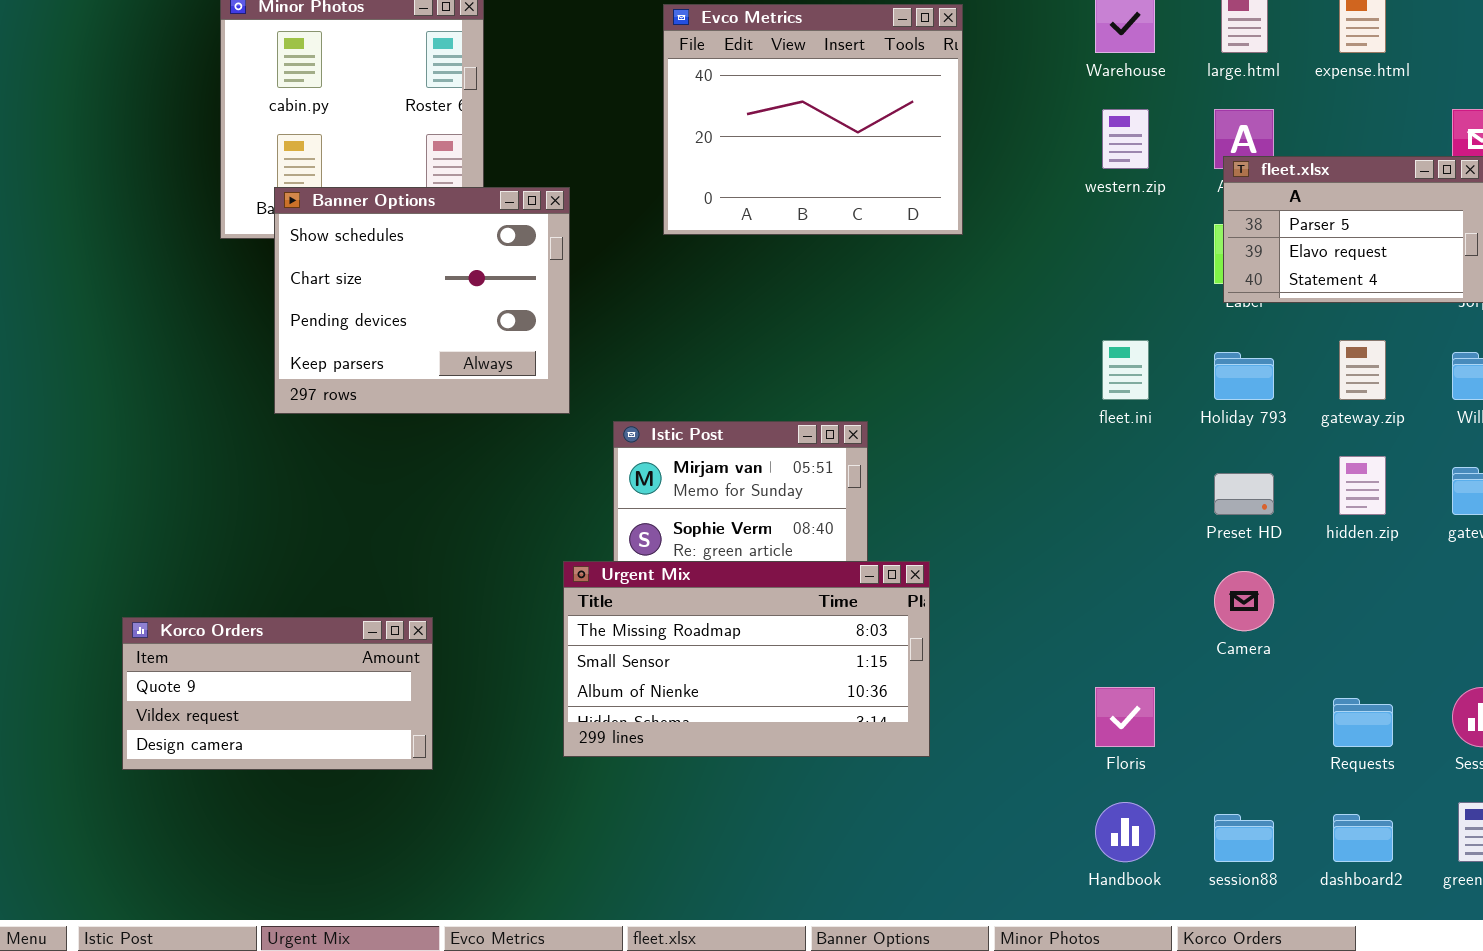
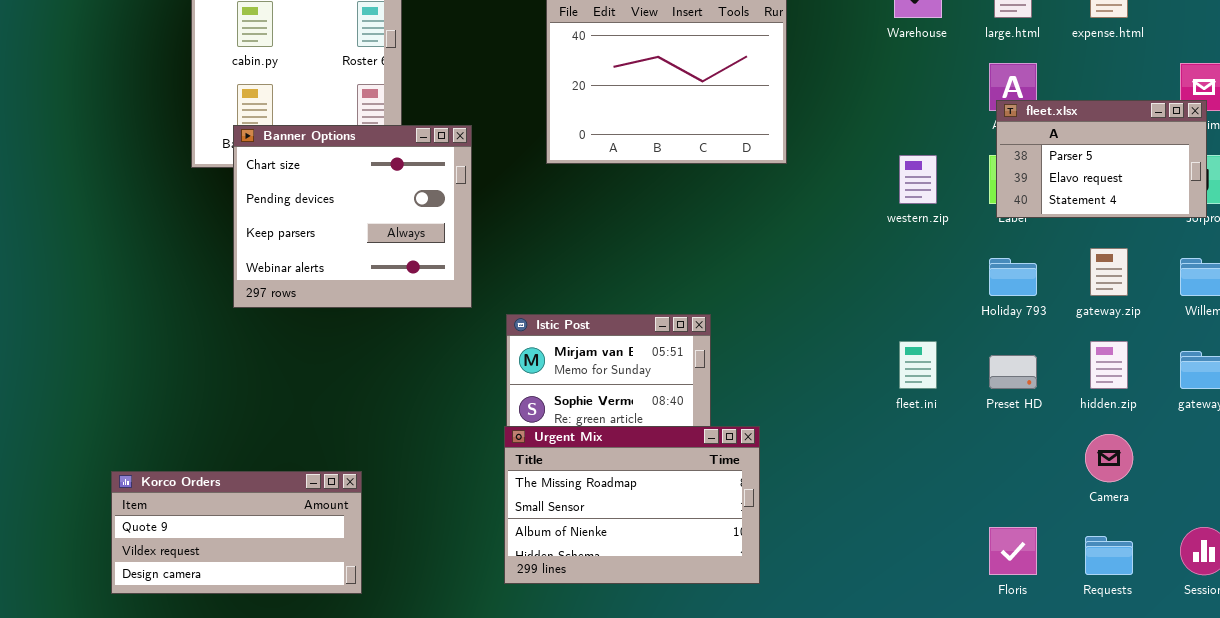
western.zip: [1102,109,1149,169] -> [899,155,937,204], moved
Banner Options: [274,187,570,414] -> [233,125,472,308], scrolled down 1 row
fleet.ini: [1102,340,1149,400] -> [899,341,937,389], moved
Urgent Mix: [563,561,930,757] -> [504,426,760,584], resized
Camera: [1214,571,1274,631] -> [1085,434,1133,482], moved
Floris: [1095,687,1155,747] -> [989,527,1037,575], moved

